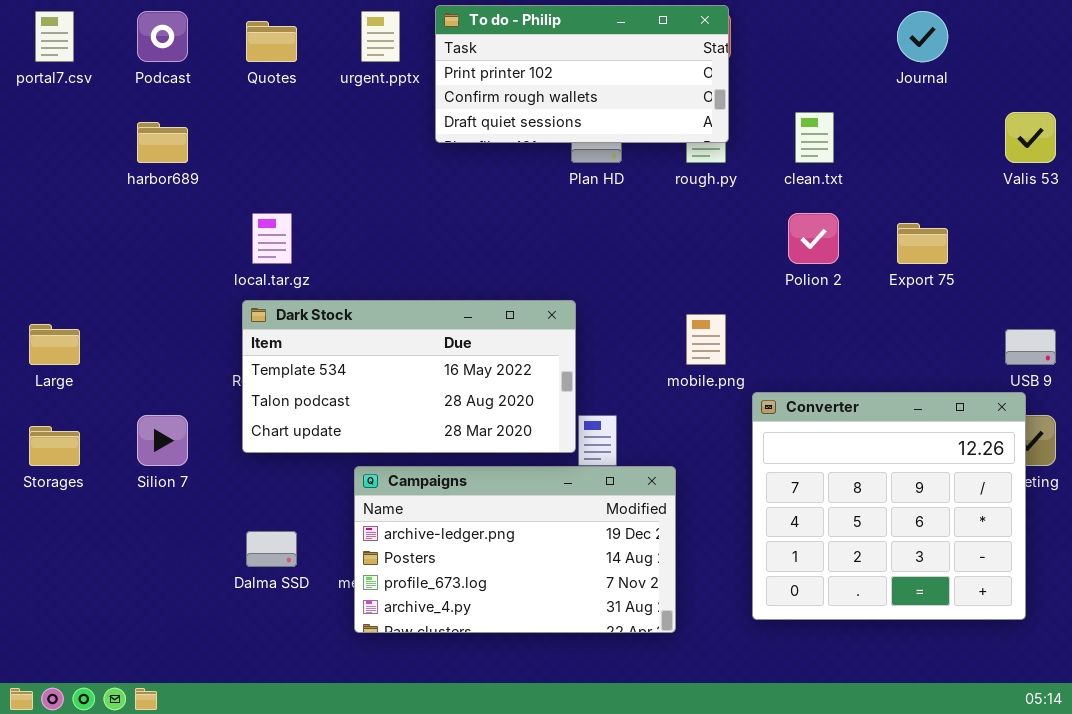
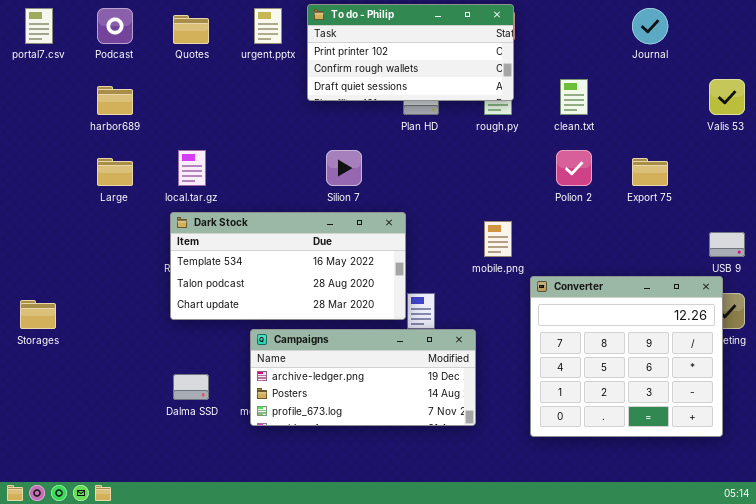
Large: [29,324,80,365] -> [97,158,133,186], moved
Silion 7: [137,415,188,466] -> [326,150,362,186], moved
Campaigns: [354,466,676,633] -> [250,329,476,426], resized

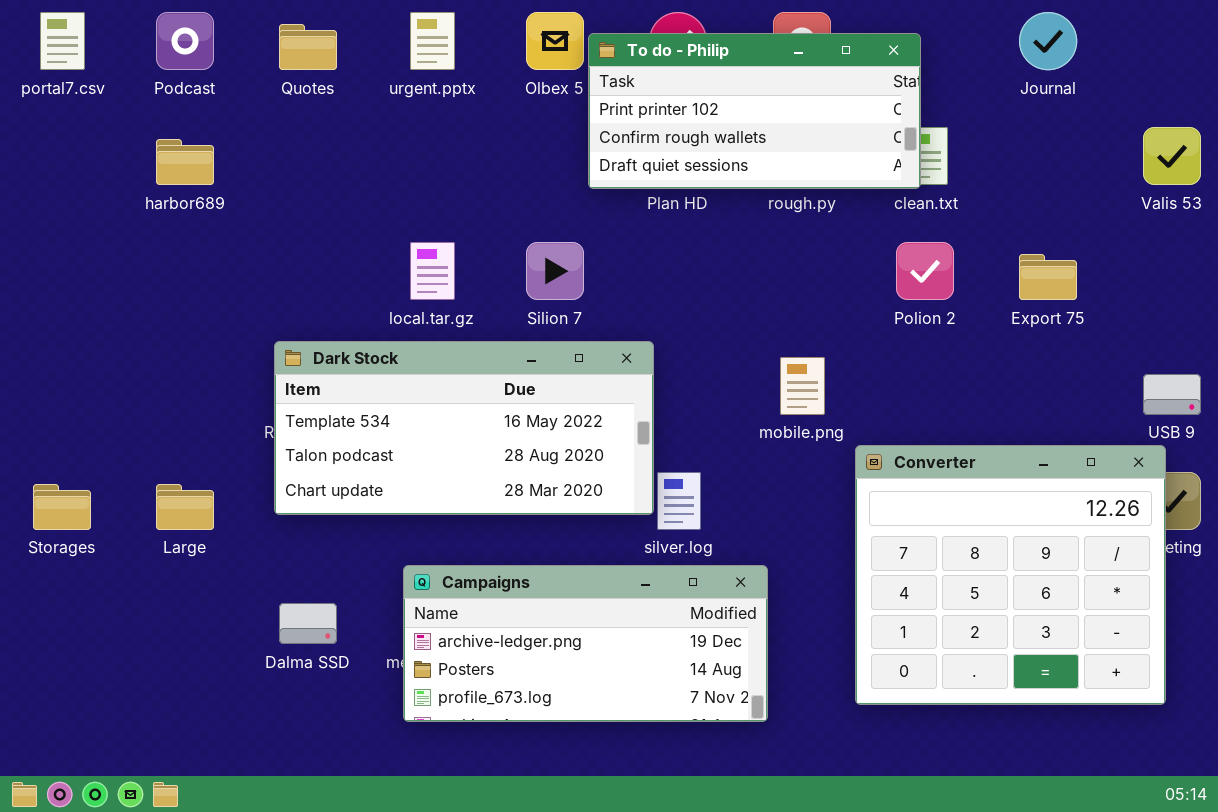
To do - Philip: [307,4,514,101] -> [588,33,921,189], moved
local.tar.gz: [178,150,206,186] -> [410,242,455,300], moved
Large: [97,158,133,186] -> [156,484,214,530], moved
Campaigns: [250,329,476,426] -> [403,565,768,722], moved

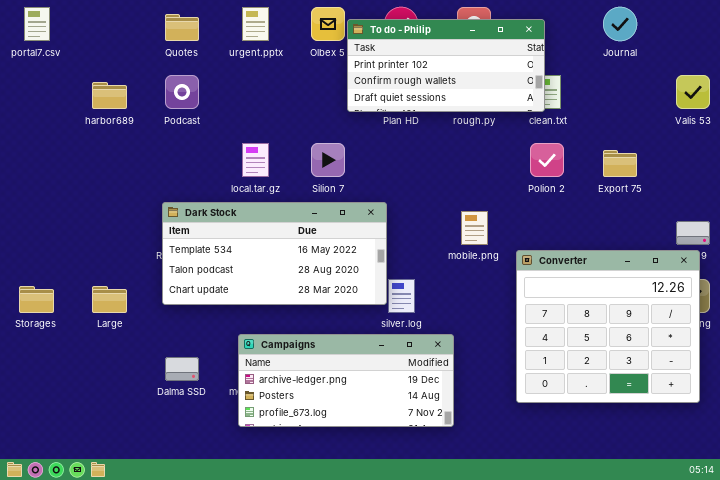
Podcast: [156,12,214,70] -> [165,75,199,109], moved
Converter: [855,445,1166,705] -> [516,250,700,403], moved

